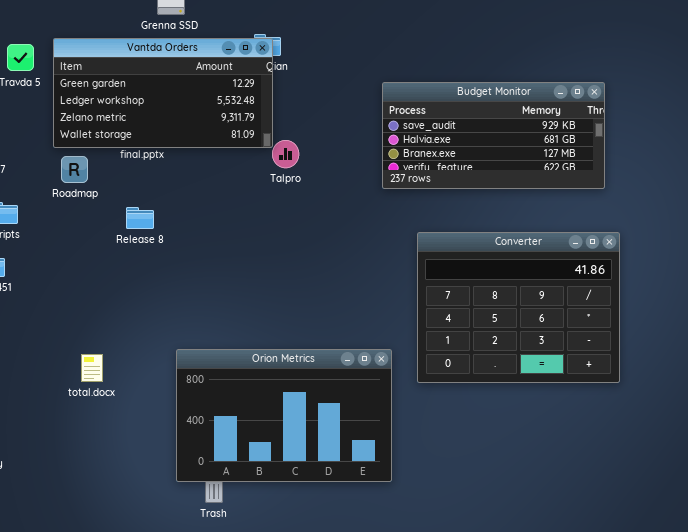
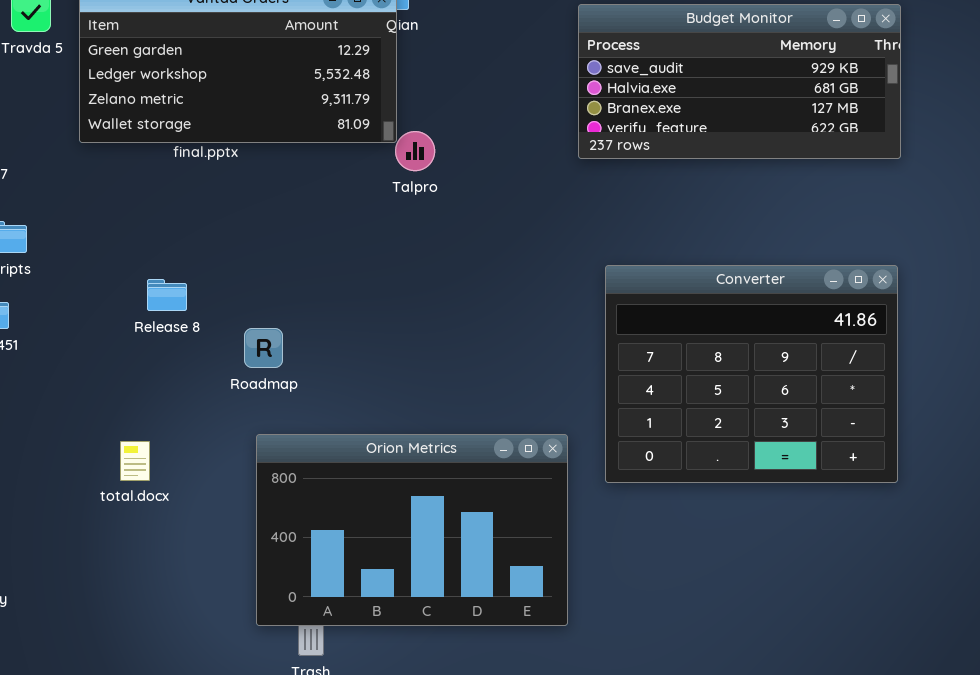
Budget Monitor: [382,82,605,189] -> [578,4,901,159], moved
Roadmap: [61,156,88,183] -> [244,328,283,368], moved
Release 8: [126,207,154,229] -> [147,279,187,311], moved

